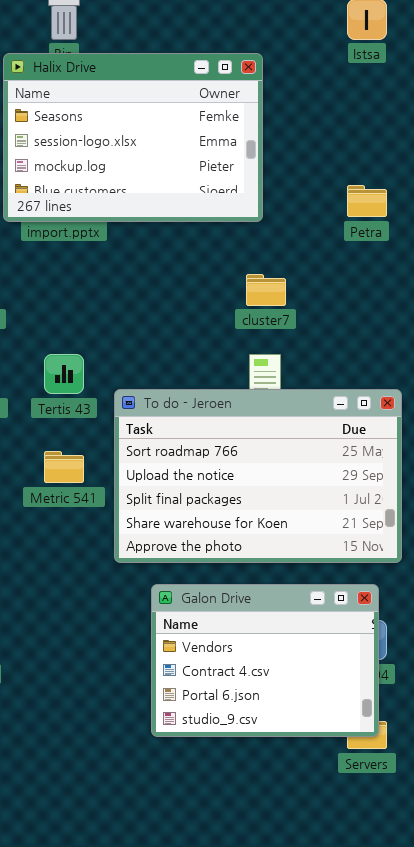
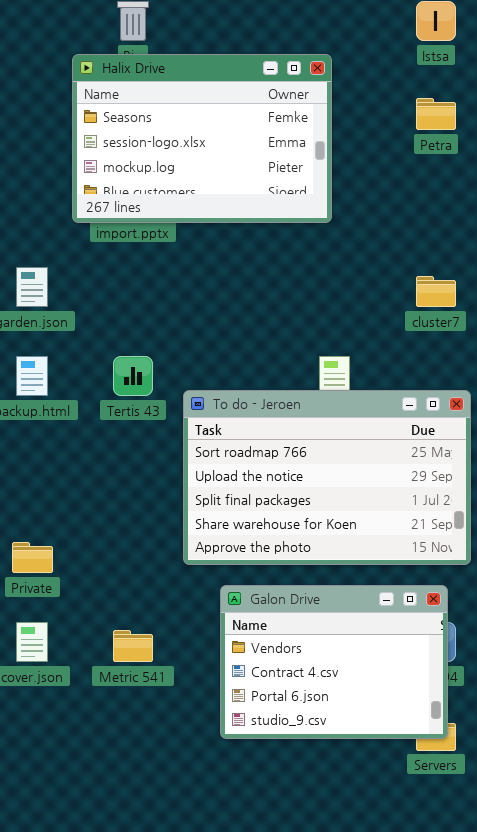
Petra: [347,185,387,217] -> [416,98,456,130], moved
cluster7: [246,274,286,306] -> [416,276,456,307], moved
Metric 541: [44,451,84,483] -> [113,630,153,662], moved

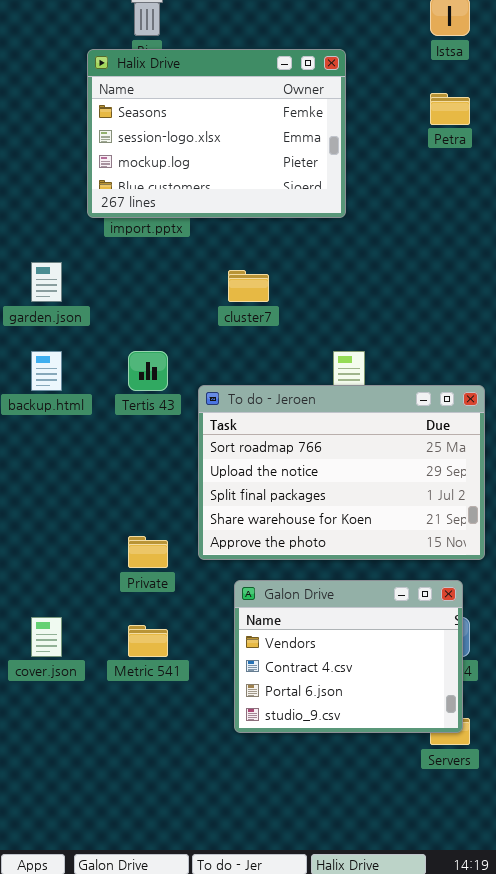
cluster7: [416,276,456,307] -> [228,270,269,302], moved
Private: [12,542,53,573] -> [128,536,168,568], moved

